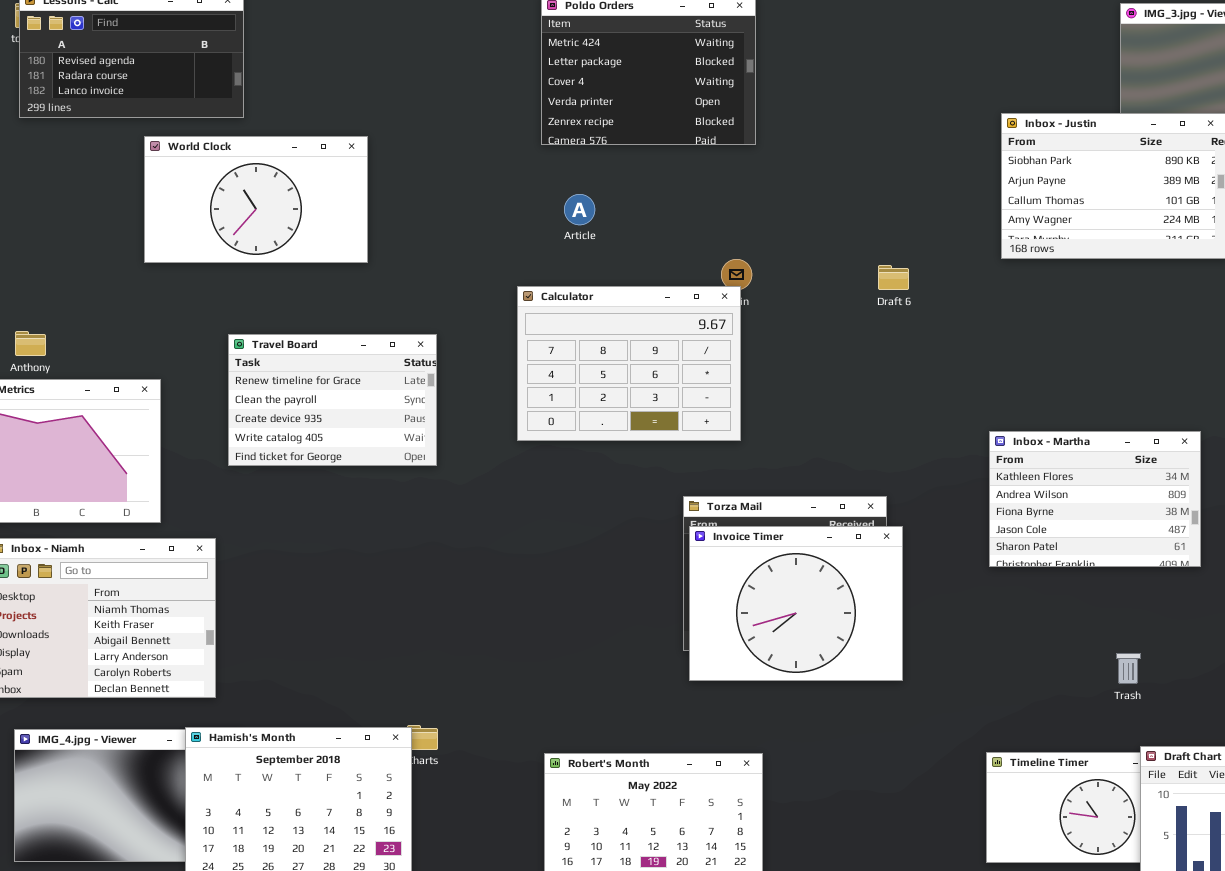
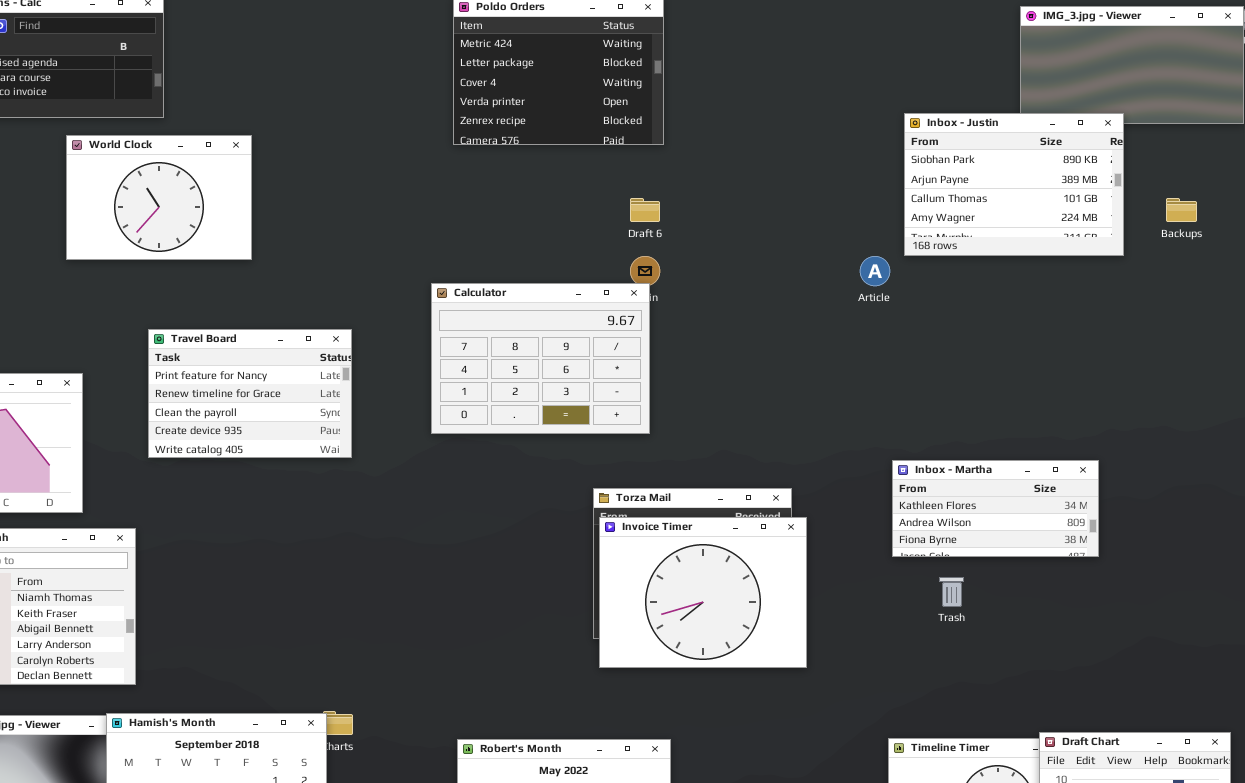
World Clock: [144,136,368,263] -> [66,135,252,260], resized
Article: [564,194,595,225] -> [860,256,890,286], moved
Draft 6: [878,265,909,290] -> [630,198,660,222], moved
Travel Board: [228,334,437,466] -> [148,329,352,458], scrolled up 1 row
Inbox - Martha: [989,431,1201,567] -> [892,460,1099,557], resized
Trash: [1116,653,1141,684] -> [939,577,964,607], moved

